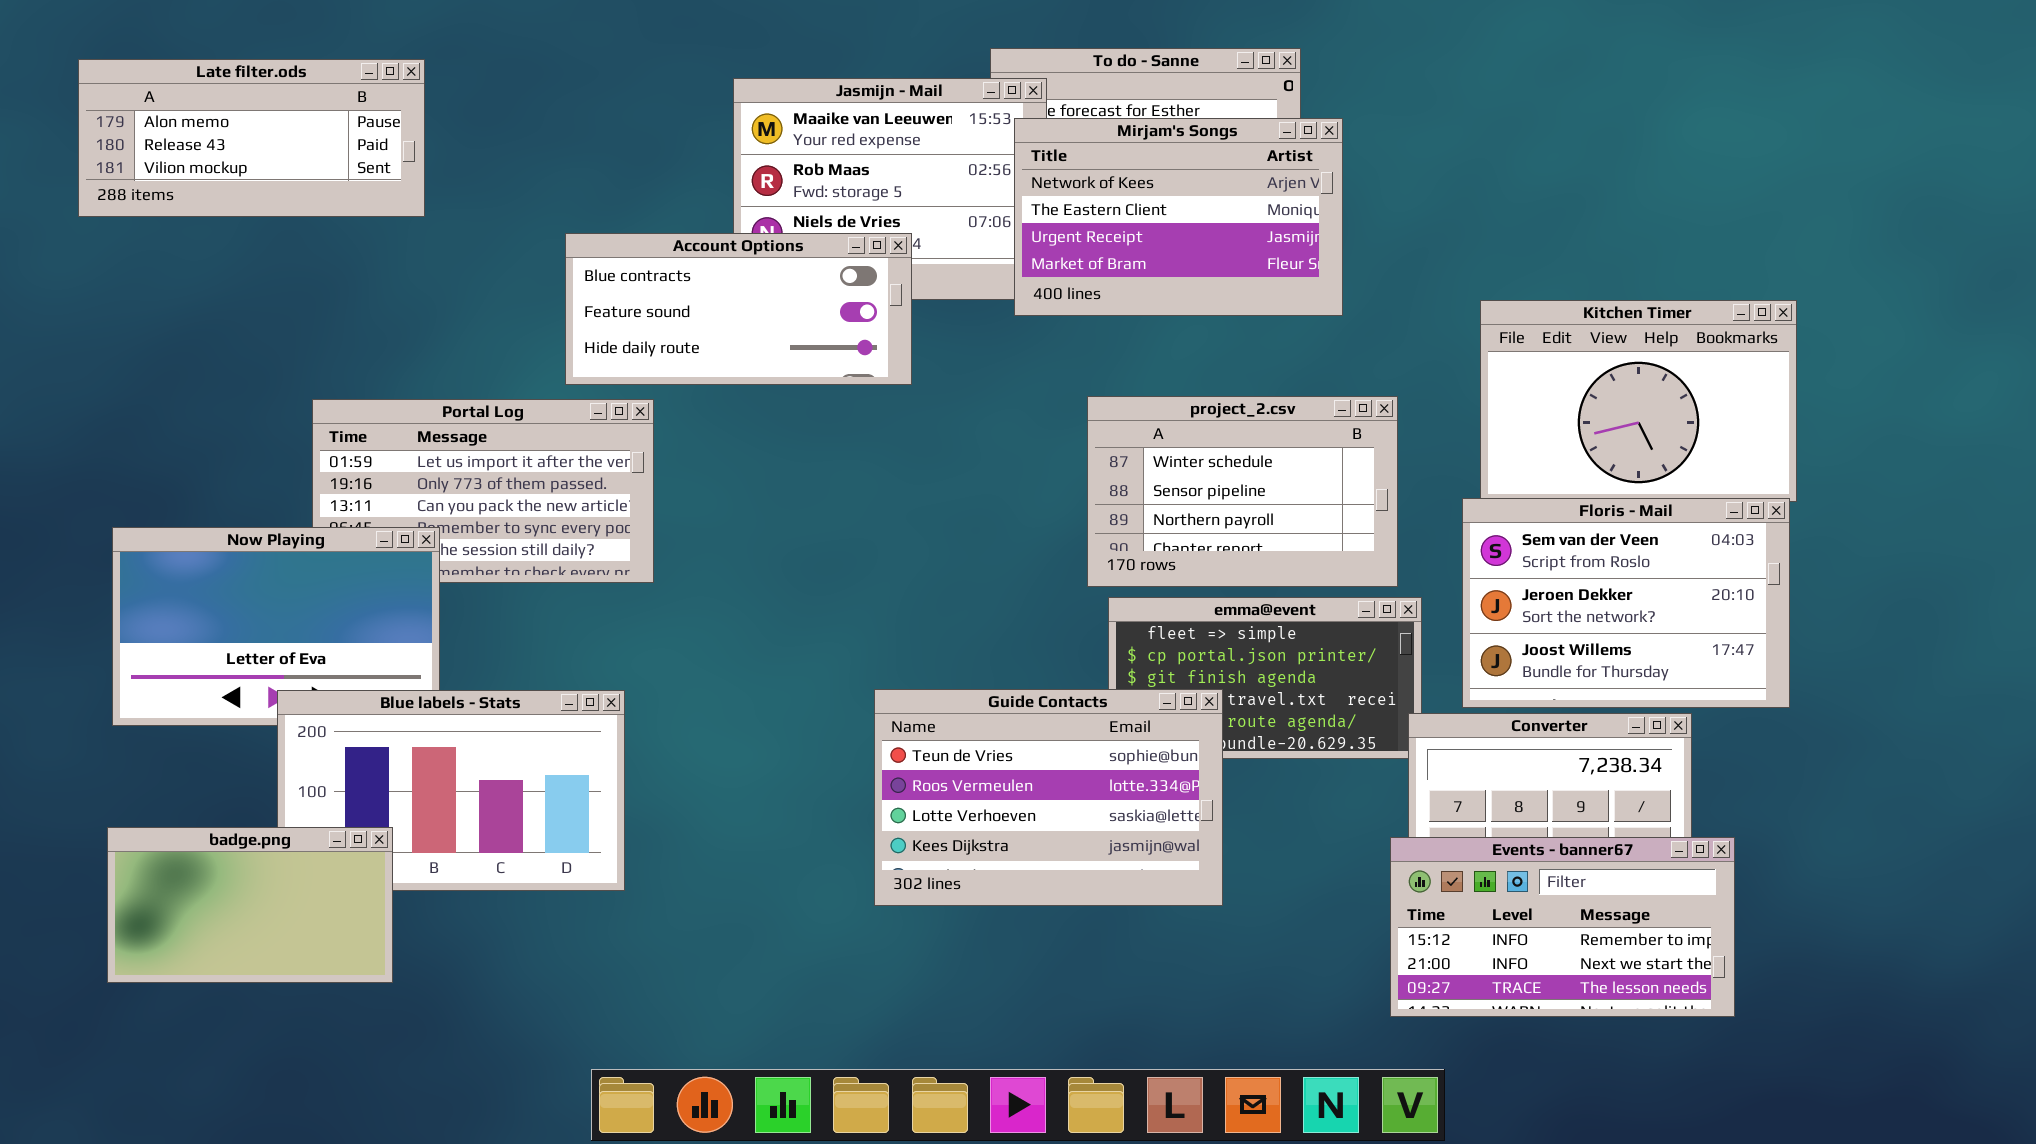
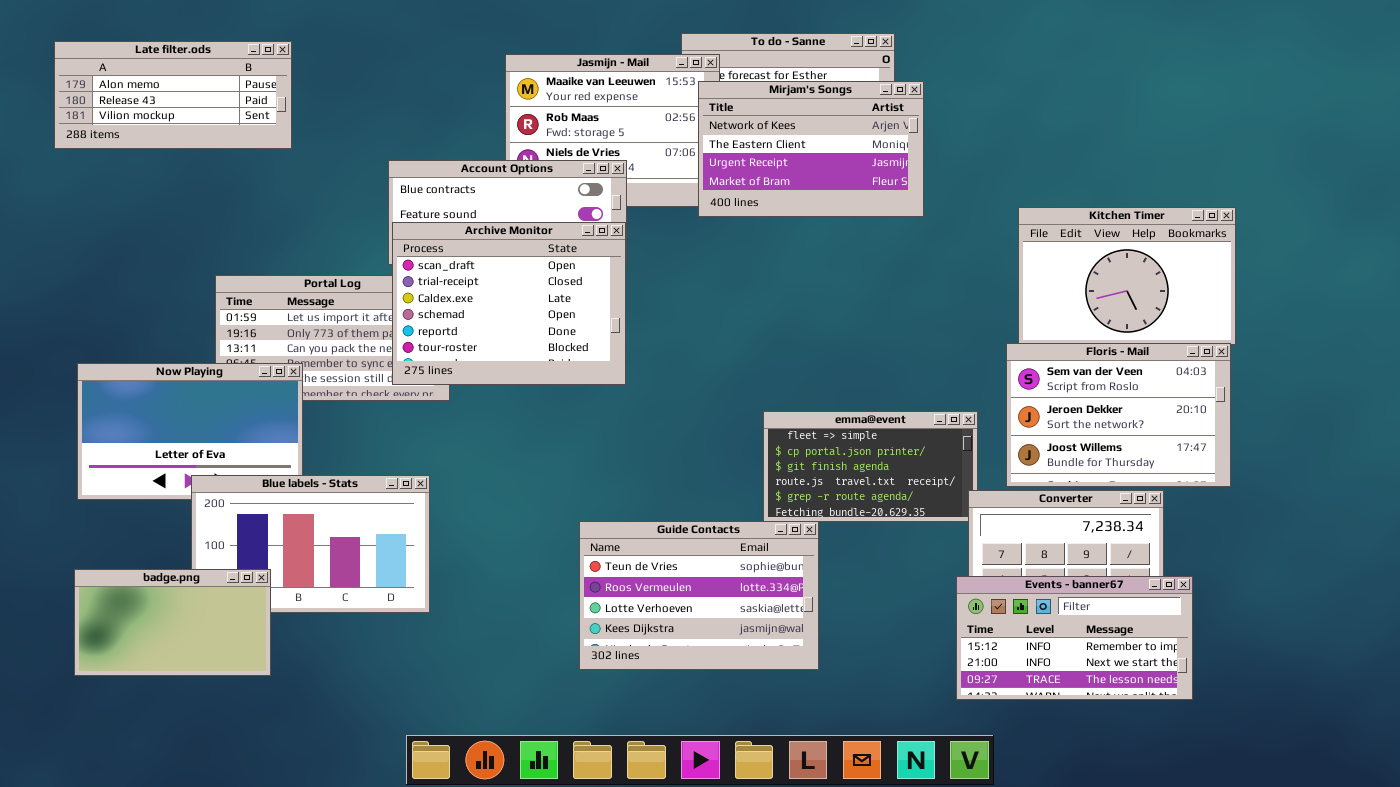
Archive Monitor: none -> [392,222,626,385], opened
project_2.csv: [1087,396,1398,587] -> none, closed
Guide Contacts: [874,689,1223,906] -> [579,521,819,670], moved

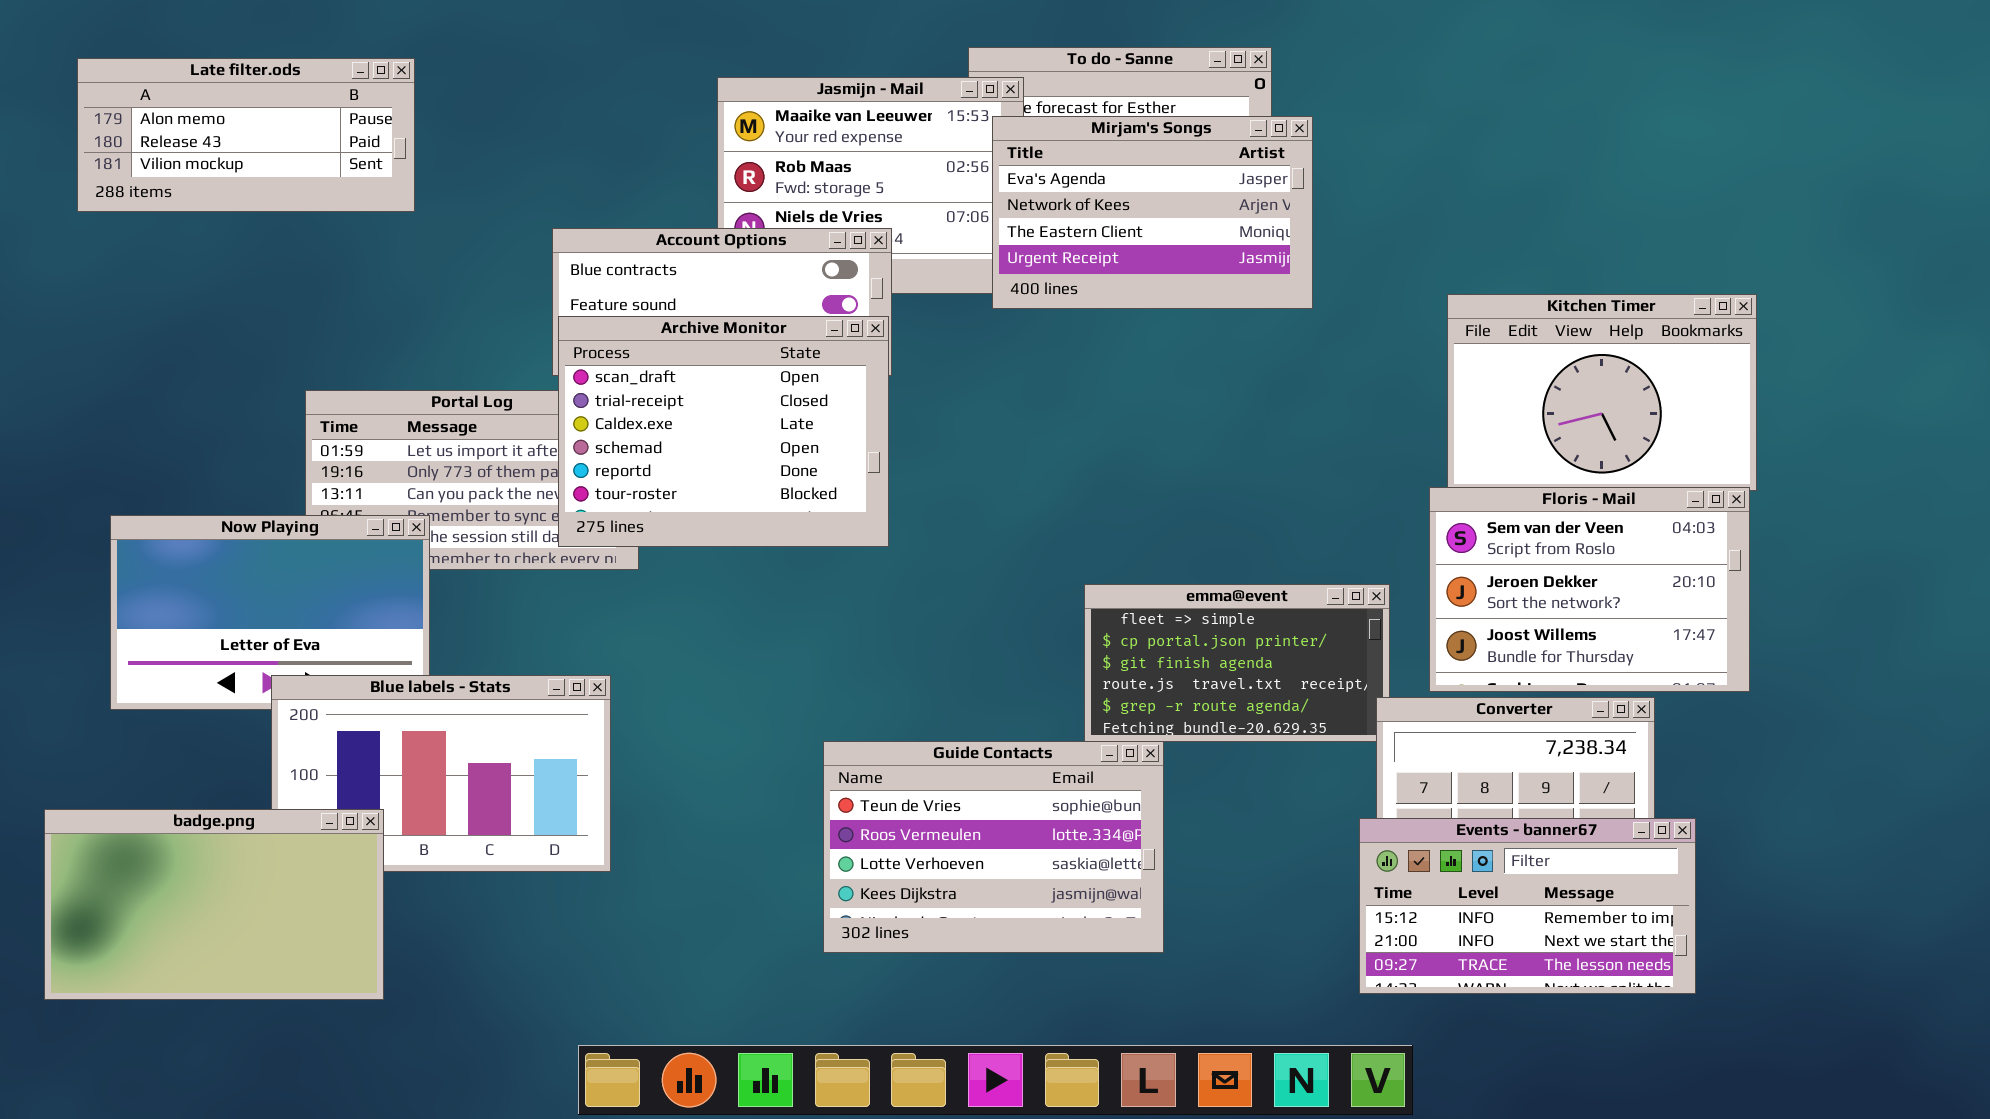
Mirjam's Songs: [698,81,924,217] -> [992,116,1313,309], scrolled up 1 row
badge.png: [74,569,271,676] -> [44,809,384,1000], resized

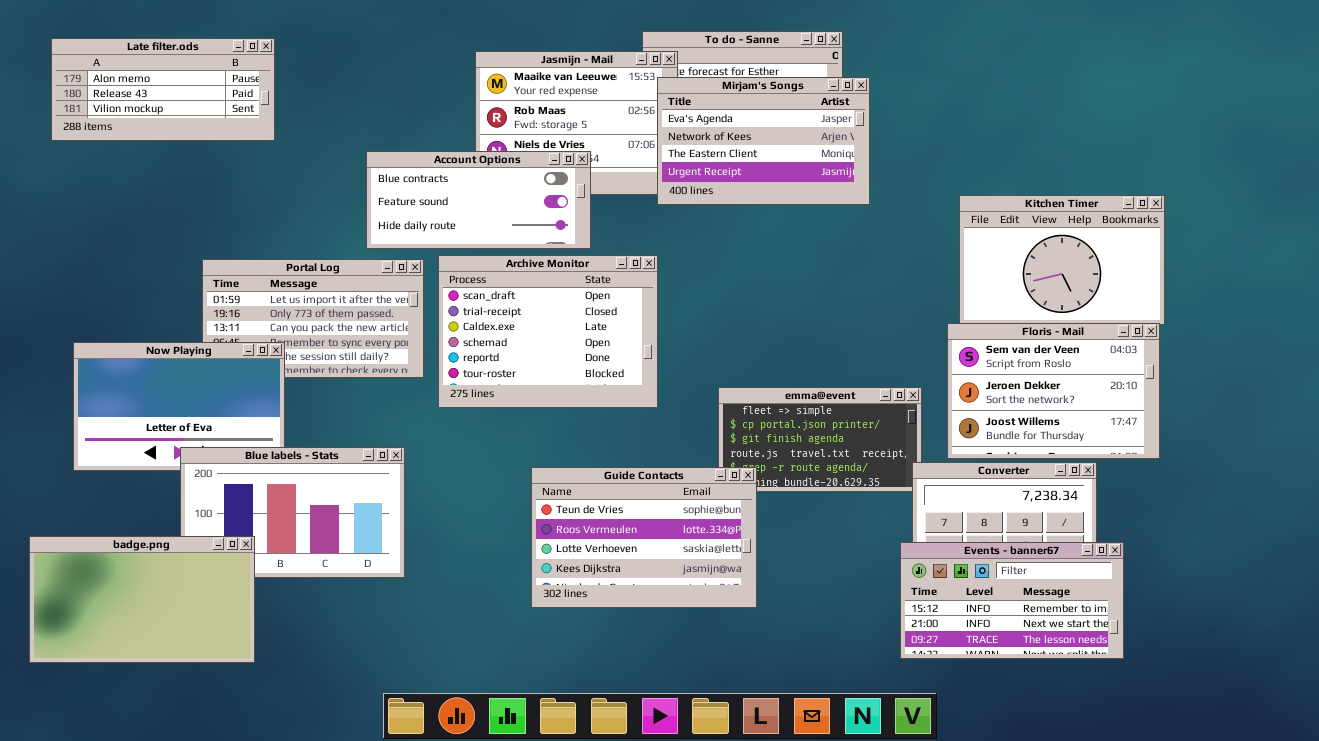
Archive Monitor: [558,316,889,547] -> [438,255,658,408], moved
Guide Contacts: [823,741,1164,953] -> [531,467,757,608], moved

